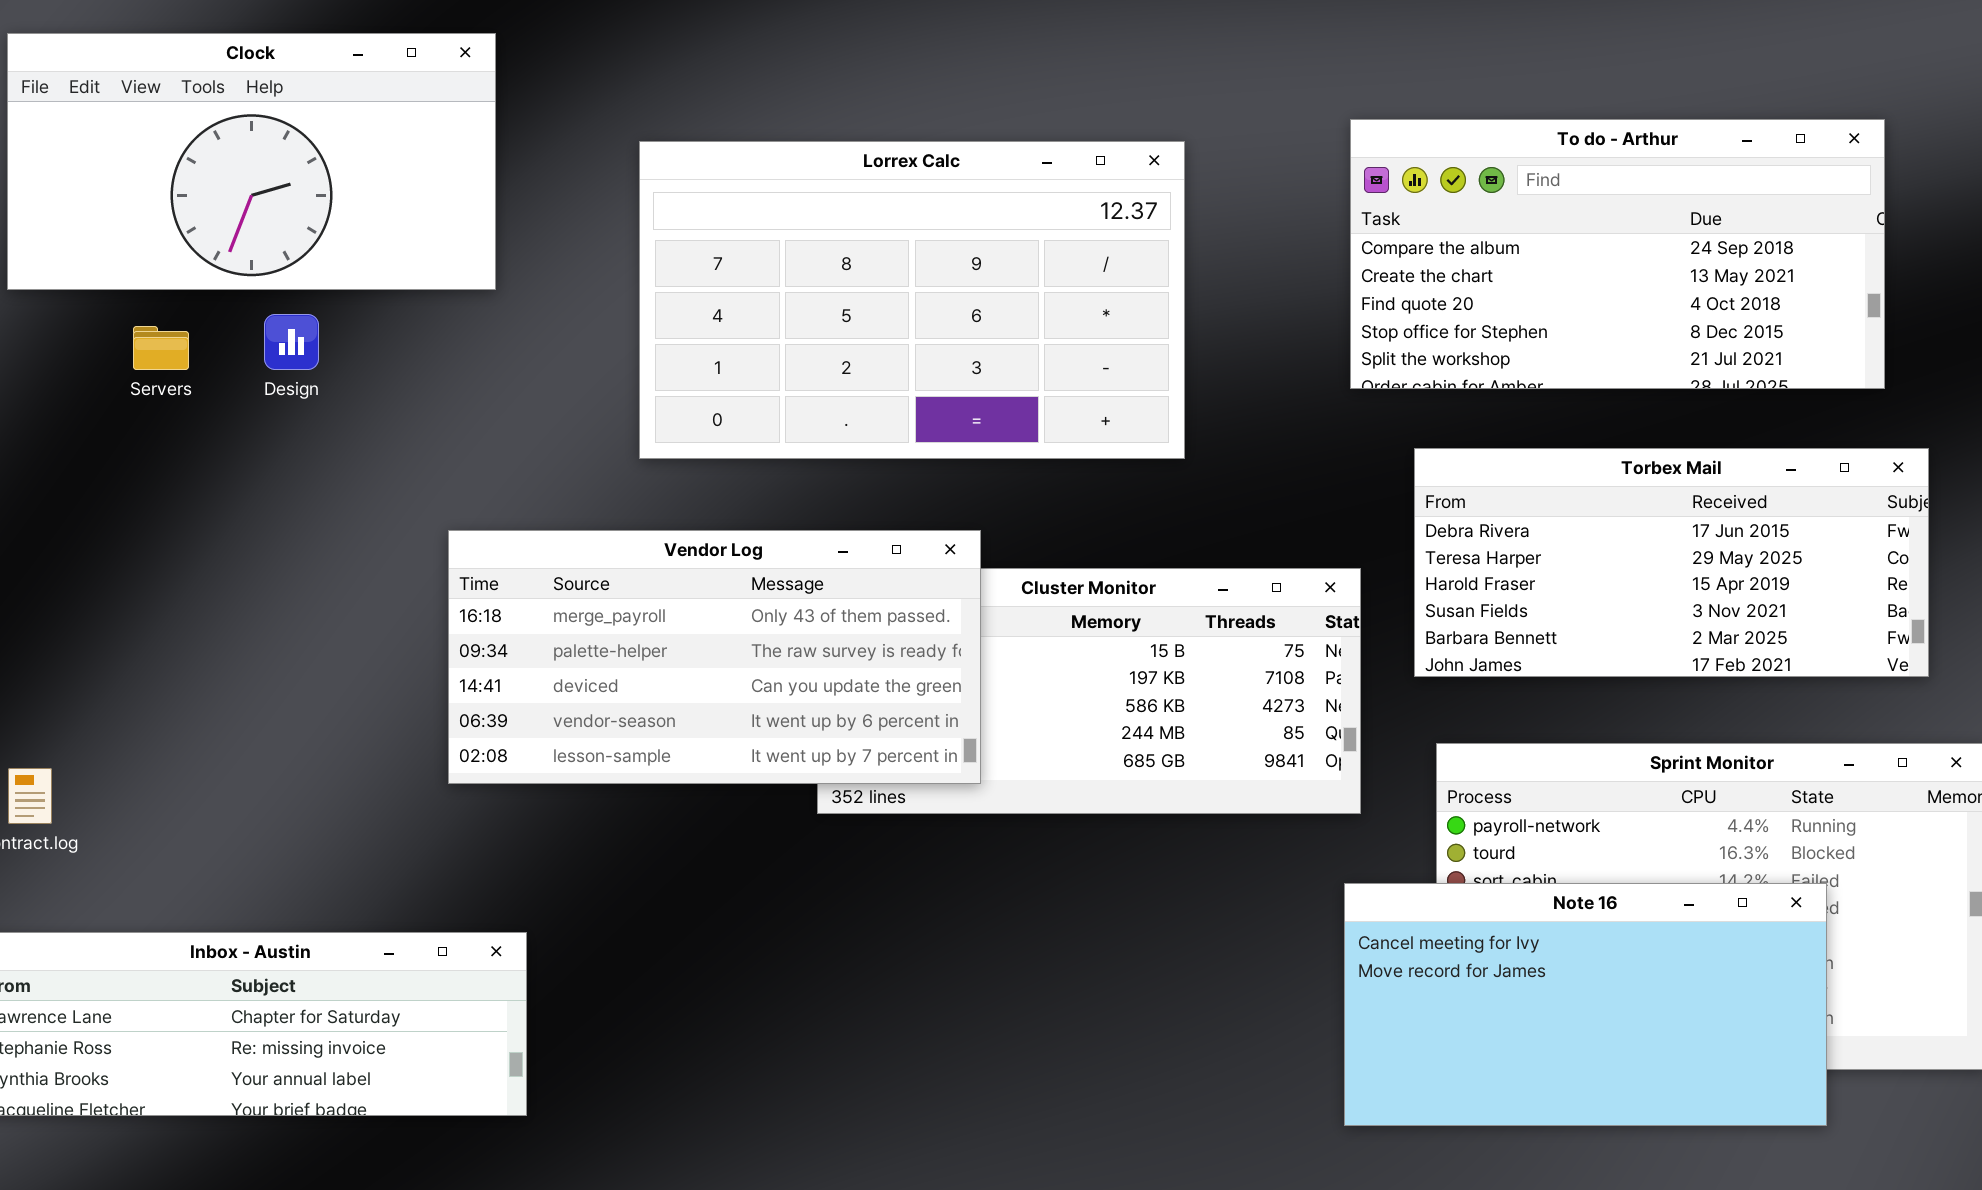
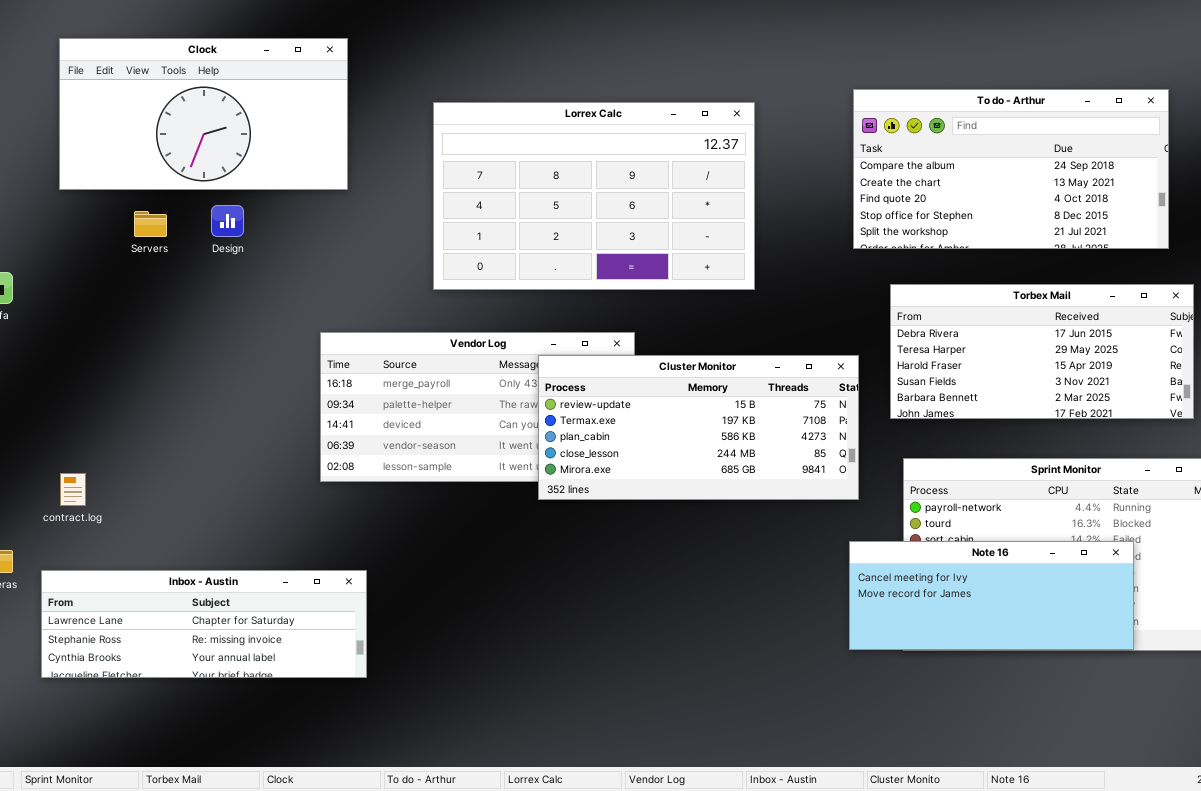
Cluster Monitor: [817,568,1361,814] -> [538,355,859,500], raised
Note 16: [1344,883,1827,1126] -> [849,541,1134,650], resized

